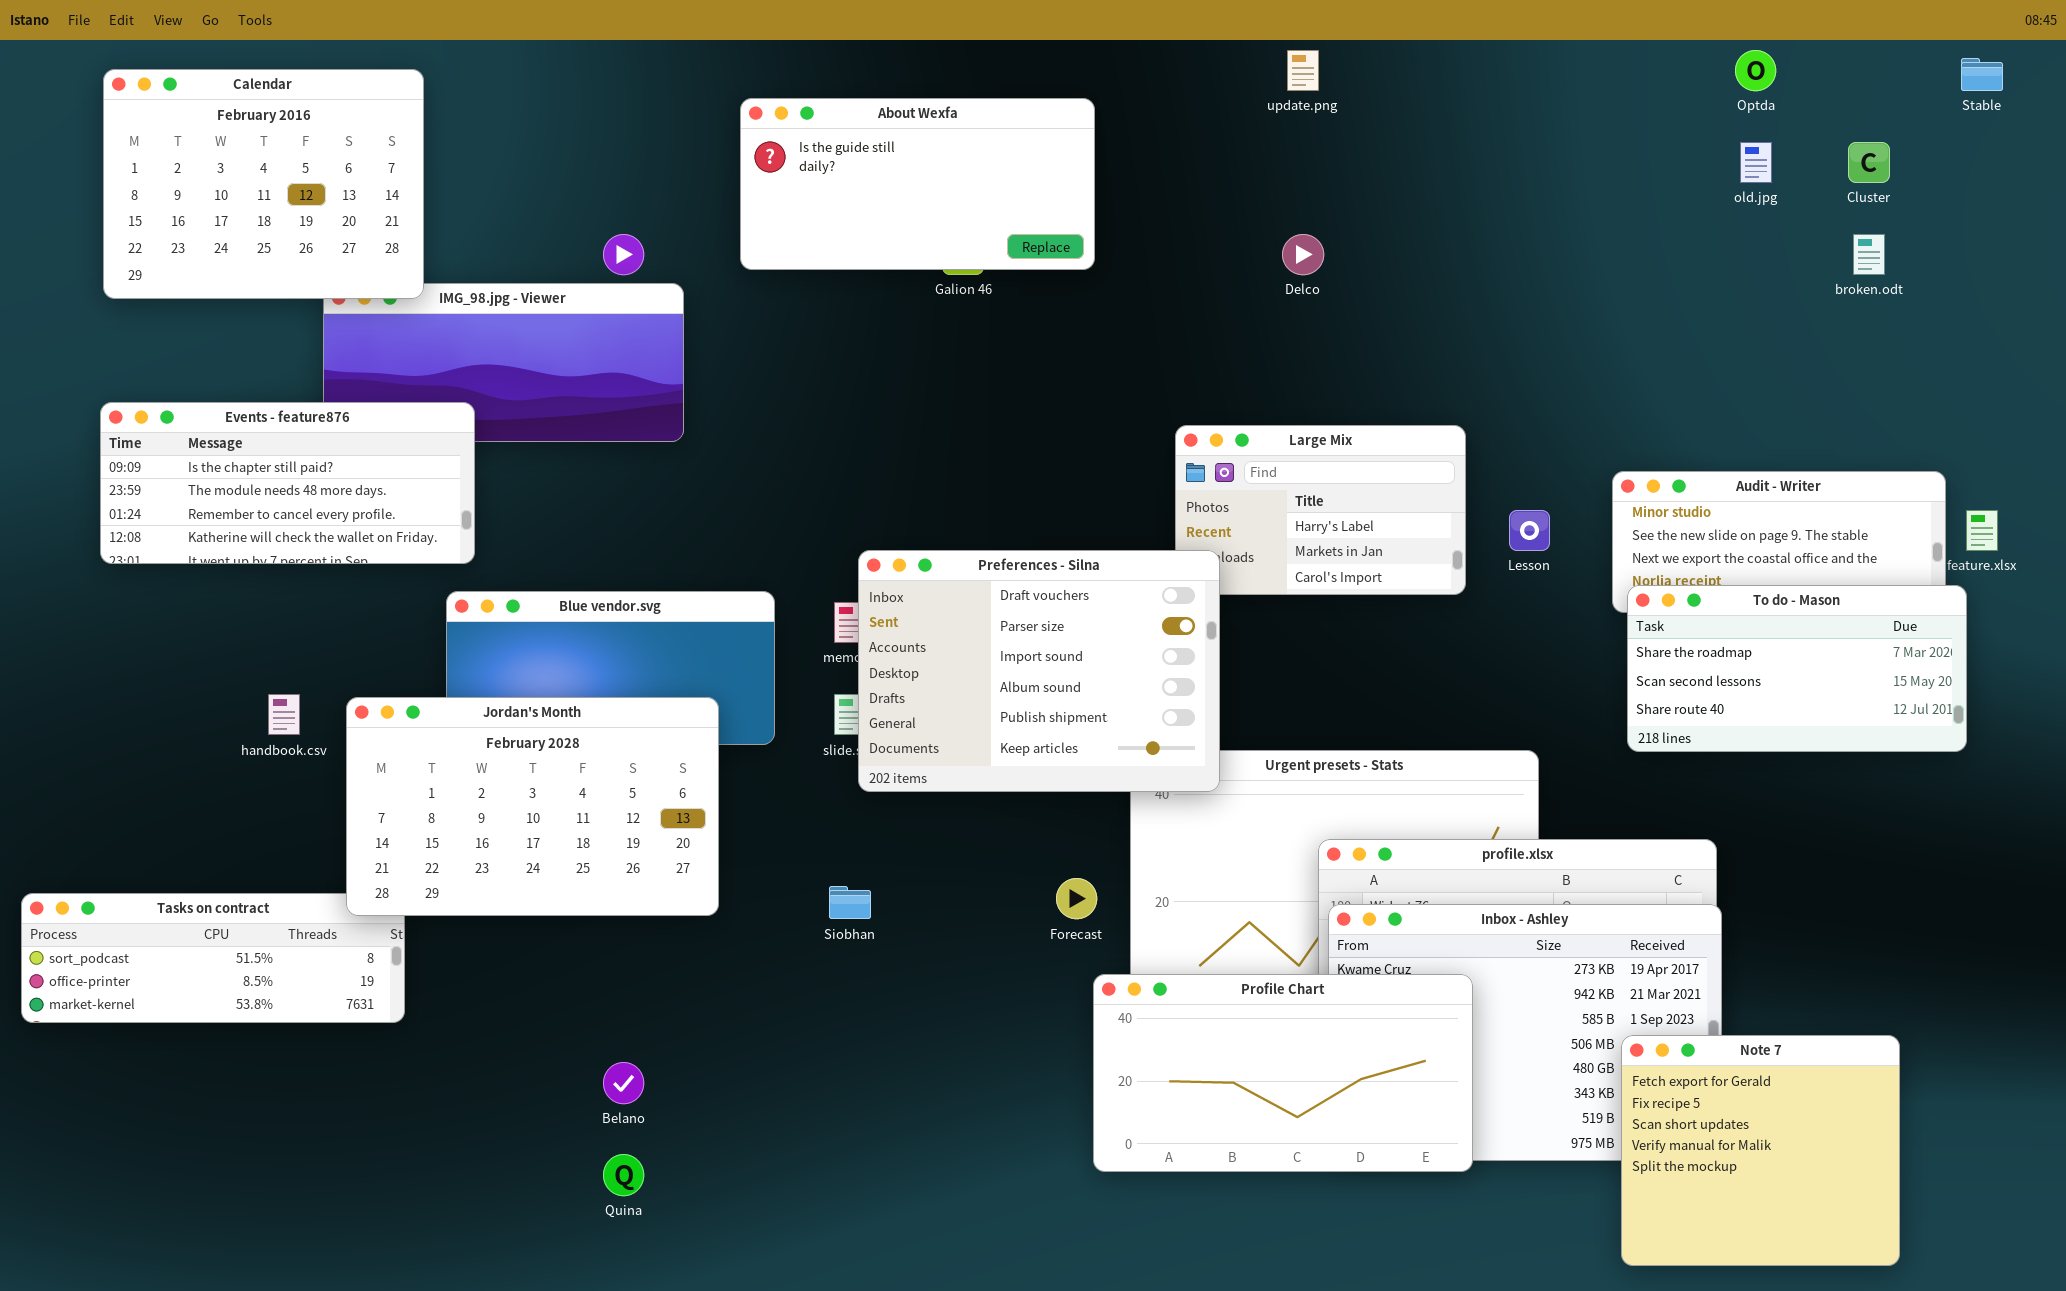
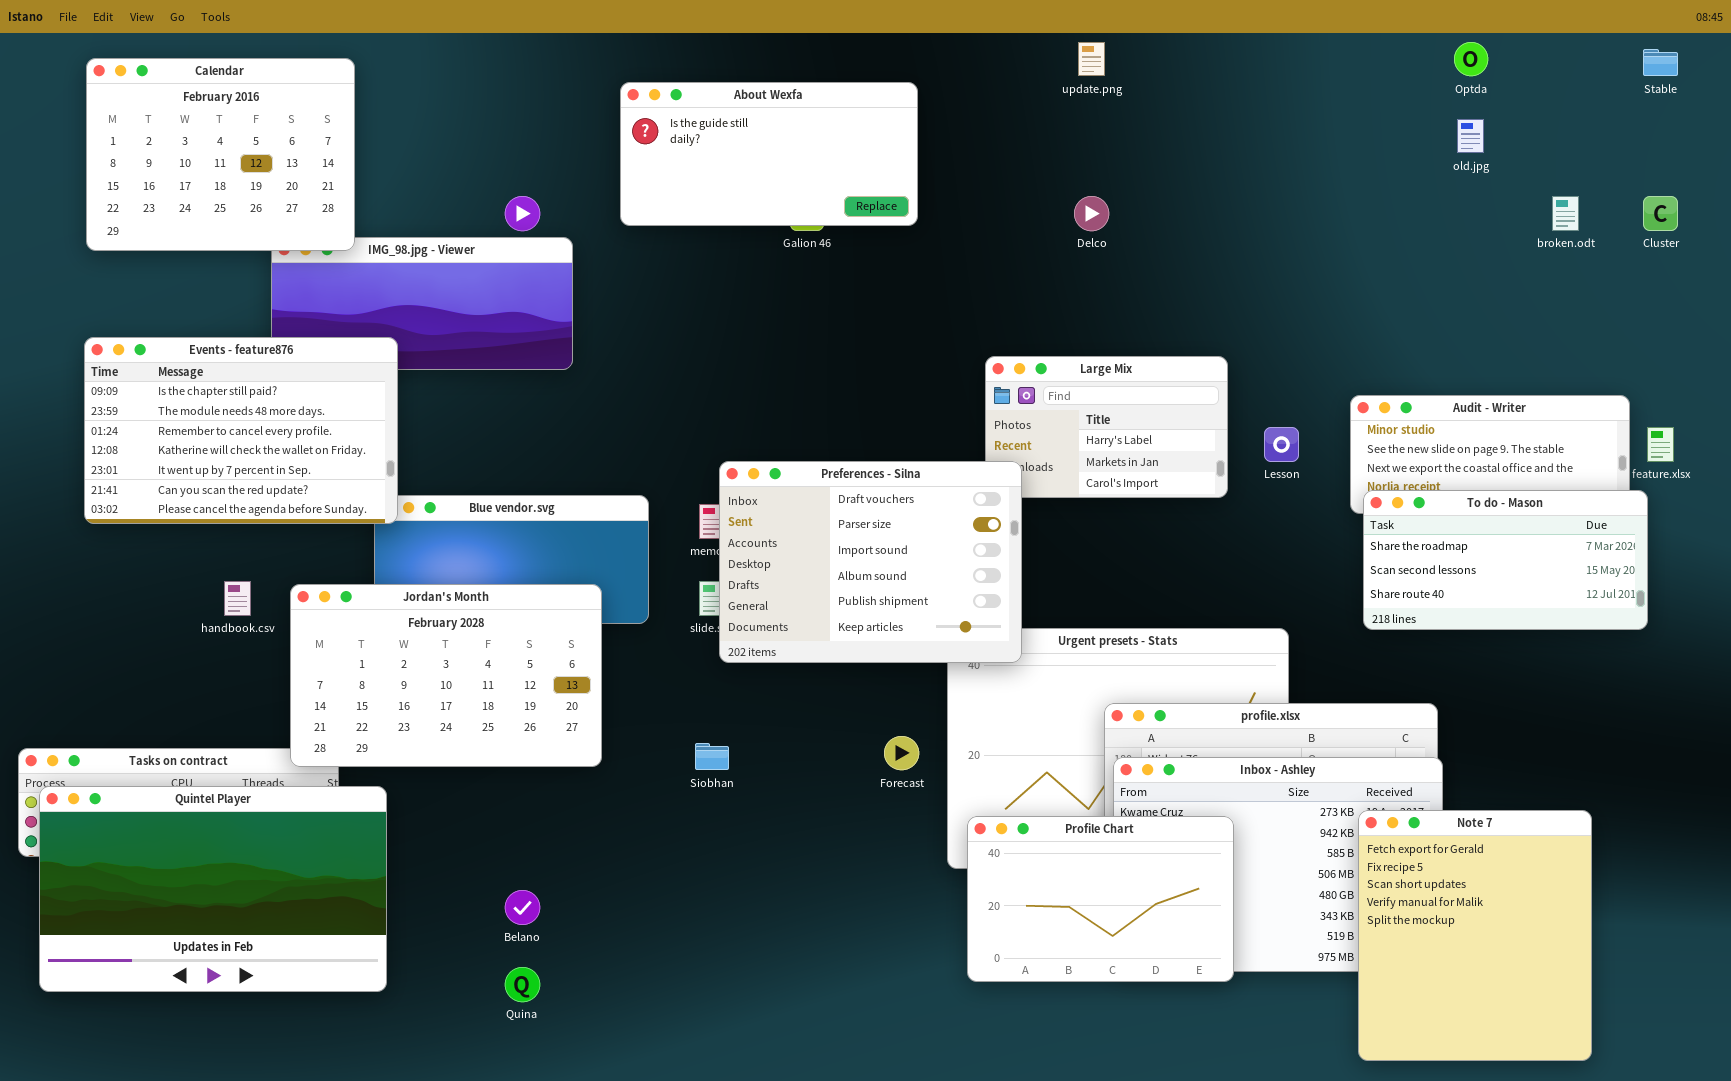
Cluster: [1848,142,1890,183] -> [1643,196,1678,231], moved
Events - feature876: [100,402,475,564] -> [84,337,398,524], resized
Quintel Player: none -> [39,786,387,992], opened
Profile Chart: [1093,974,1473,1172] -> [967,816,1234,982], resized
Note 7: [1621,1035,1900,1266] -> [1358,810,1592,1061], resized

